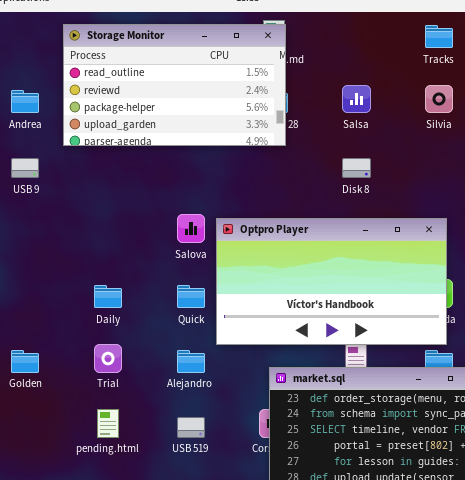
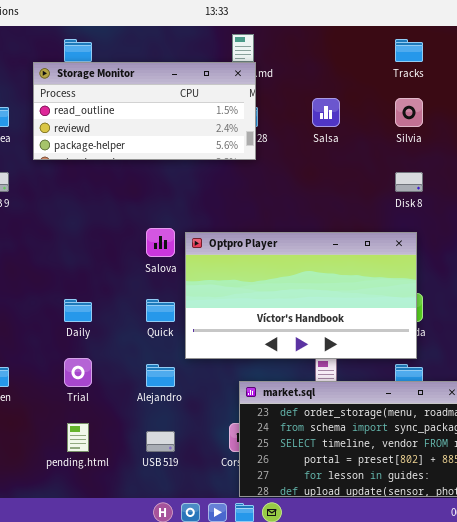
Storage Monitor: [63,24,286,146] -> [33,62,256,160], resized
Disk 8: [342,158,371,178] -> [395,172,423,192], moved

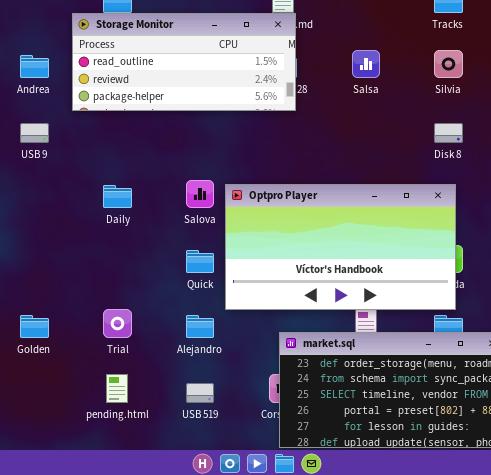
Daily: [64,299,92,322] -> [103,185,132,208], moved

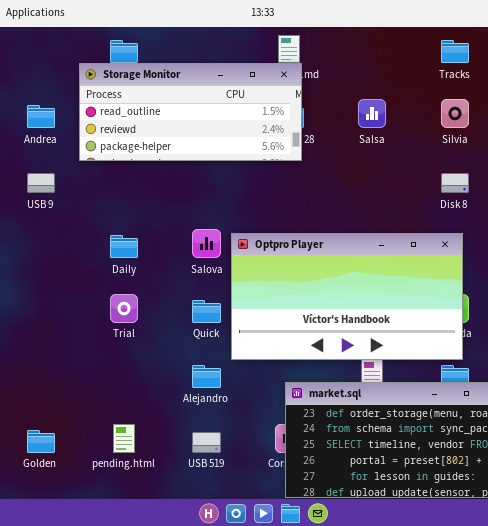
Trial: [103,309,132,338] -> [110,294,138,323], moved
Golden: [20,315,49,338] -> [27,430,55,453], moved

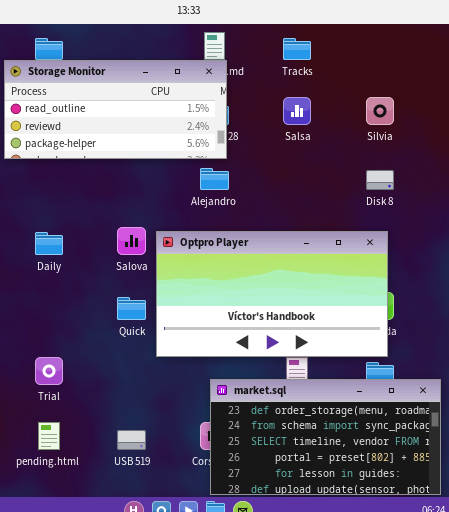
Tracks: [441,40,469,63] -> [283,38,311,60], moved
Trial: [110,294,138,323] -> [35,357,63,385], moved
Alejandro: [192,365,221,388] -> [200,168,229,190], moved

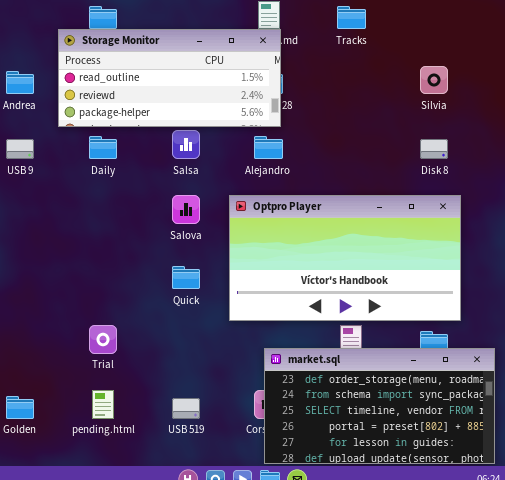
Salsa: [283,97,311,125] -> [172,130,200,159], moved
Optpro Player: [156,231,388,357] -> [229,195,461,321], moved
Daily: [35,232,63,255] -> [89,136,117,159], moved

